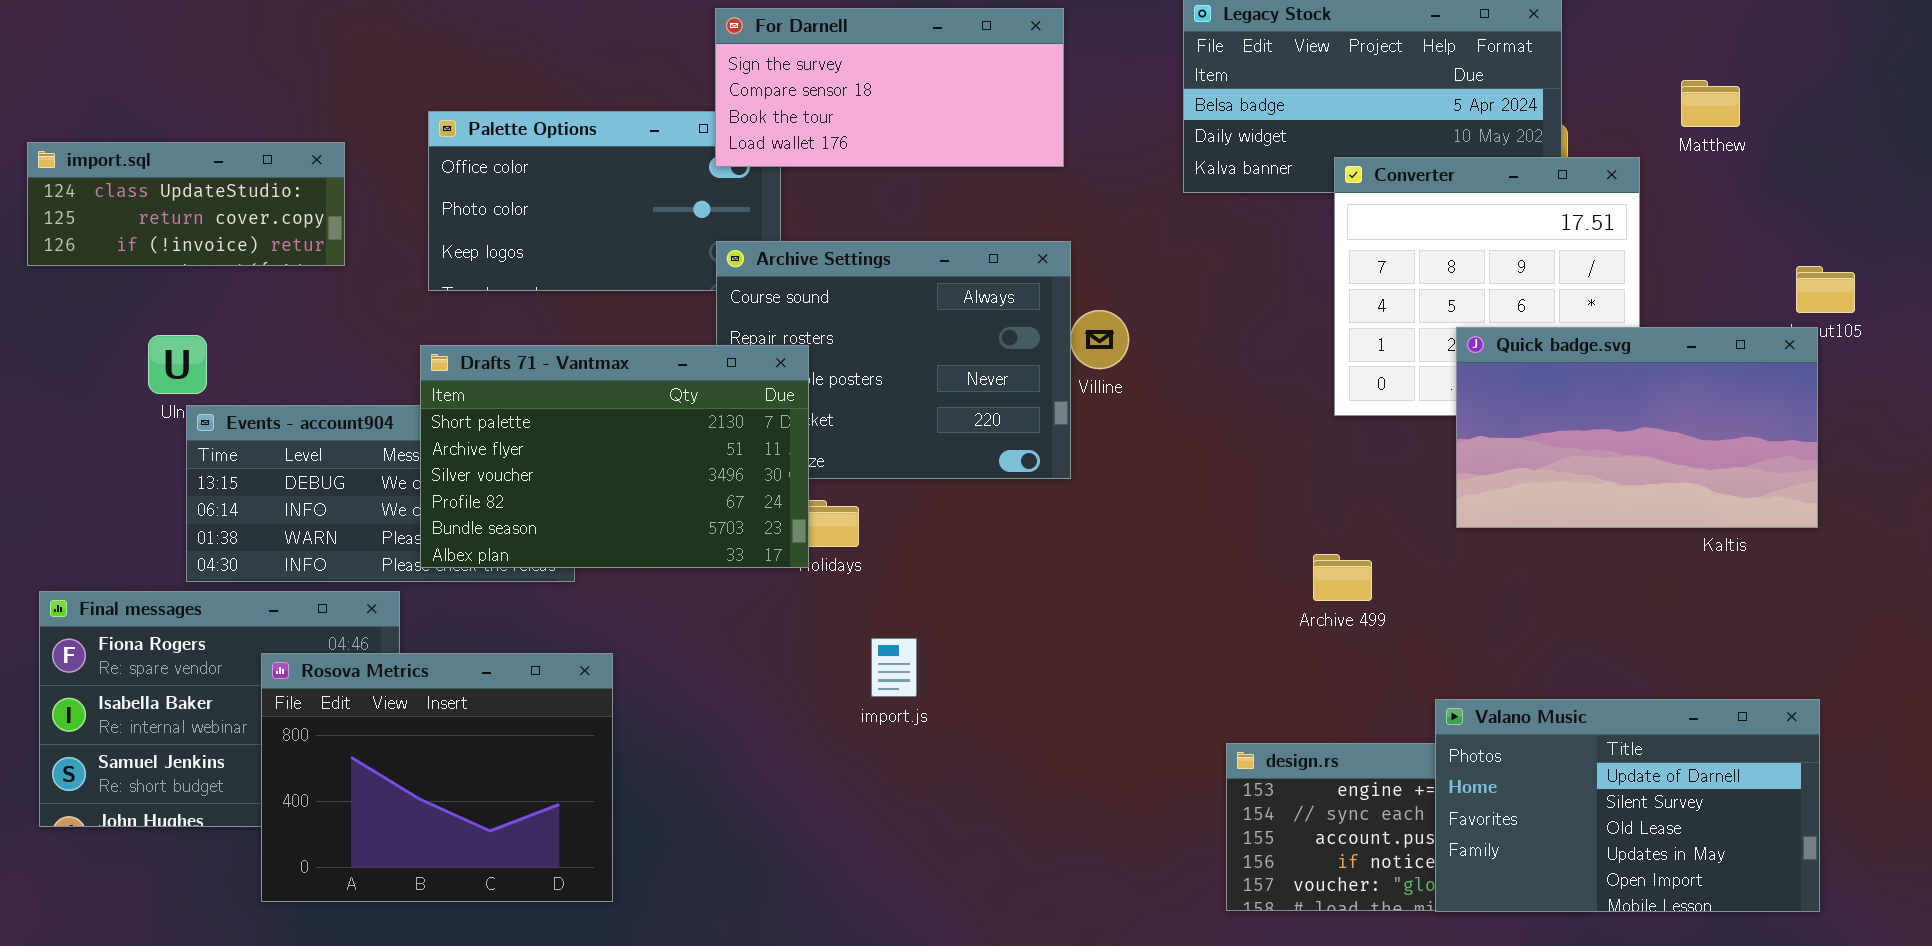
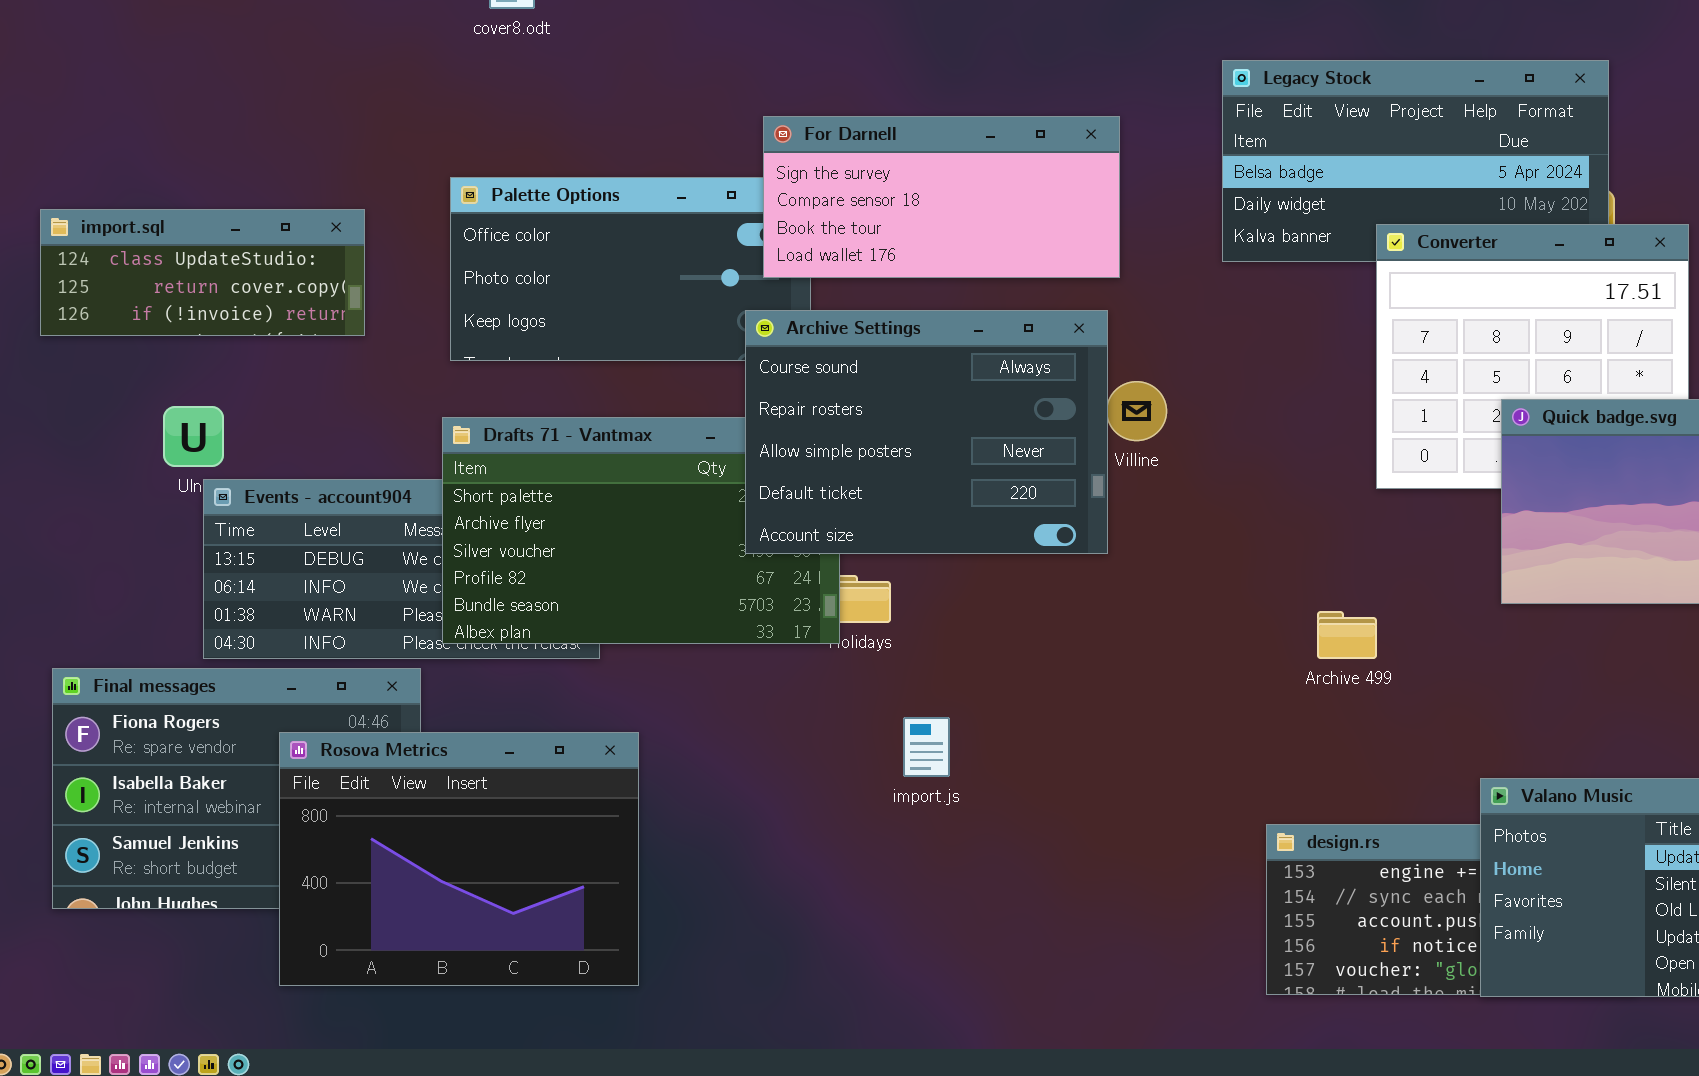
For Darnell: [715,8,1064,167] -> [763,116,1120,278], moved
Archive Settings: [716,241,1071,479] -> [745,310,1108,554], raised
Archive 499: [1313,554,1372,601] -> [1317,611,1377,659], moved

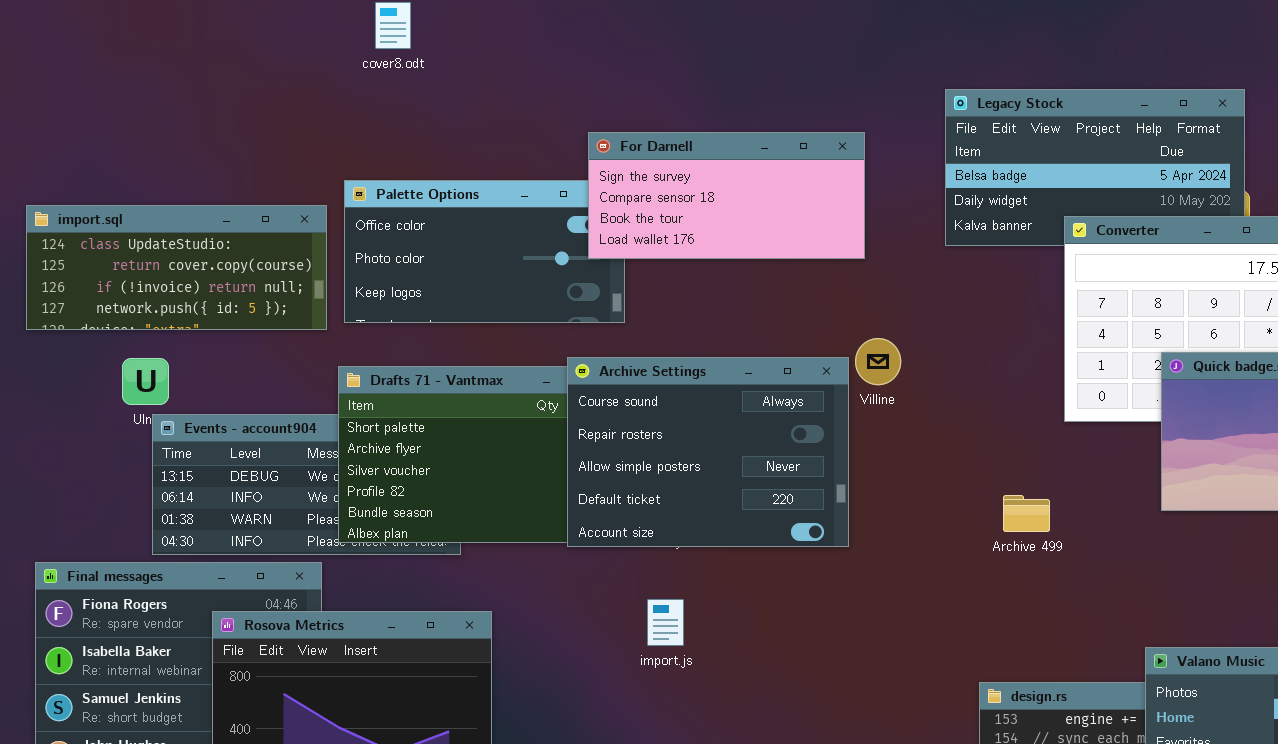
import.sql: [40,209,365,336] -> [26,205,327,330], resized
Archive Settings: [745,310,1108,554] -> [567,357,849,547], moved
Archive 499: [1317,611,1377,659] -> [1003,495,1050,532], moved
import.js: [903,717,950,777] -> [647,599,684,646], moved

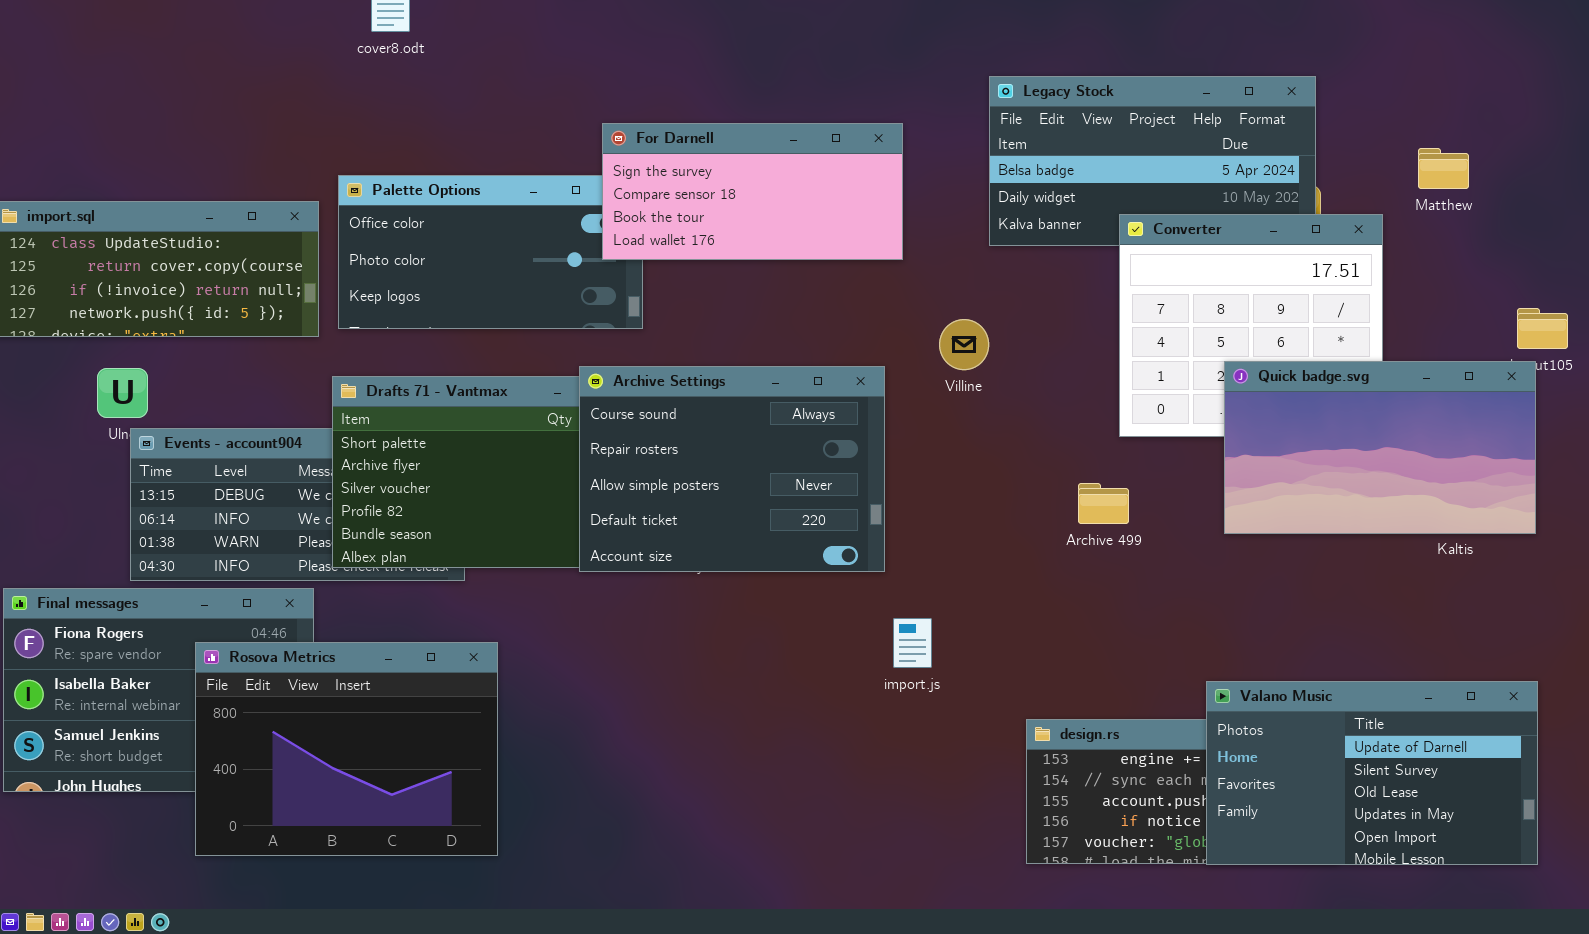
Villine: [855,338,901,385] -> [939,319,989,370], moved
Archive 499: [1003,495,1050,532] -> [1078,483,1129,524], moved
import.js: [647,599,684,646] -> [893,618,932,668], moved

